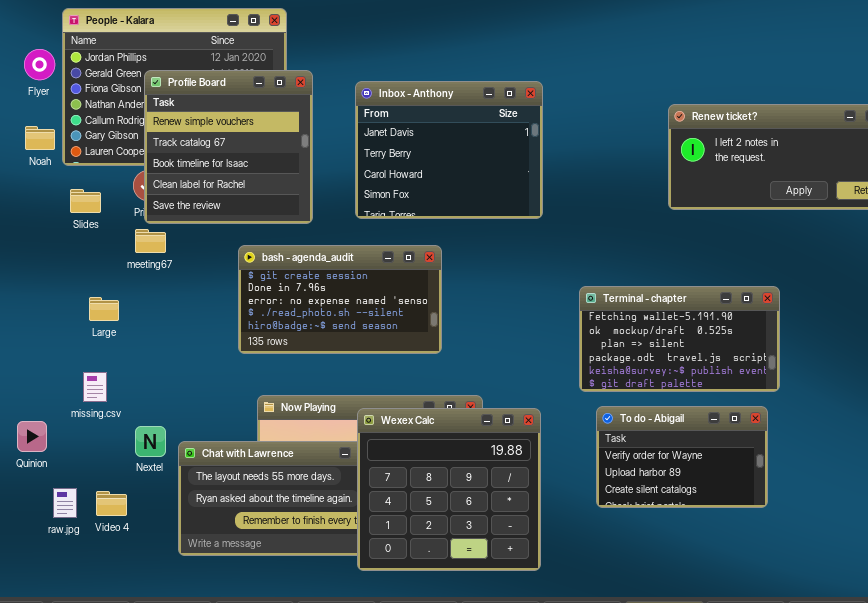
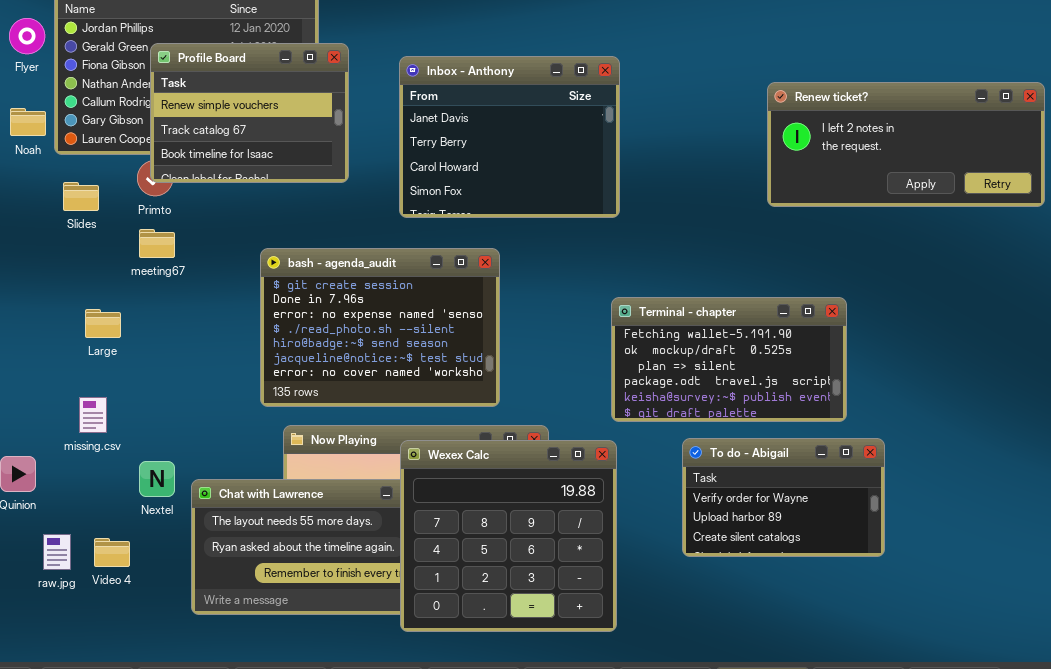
Profile Board: [144,70,313,224] -> [150,43,349,183], resized
bash - agenda_audit: [238,245,442,354] -> [260,248,500,407], resized
Terminal - chapter: [579,286,780,392] -> [611,297,847,422], moved

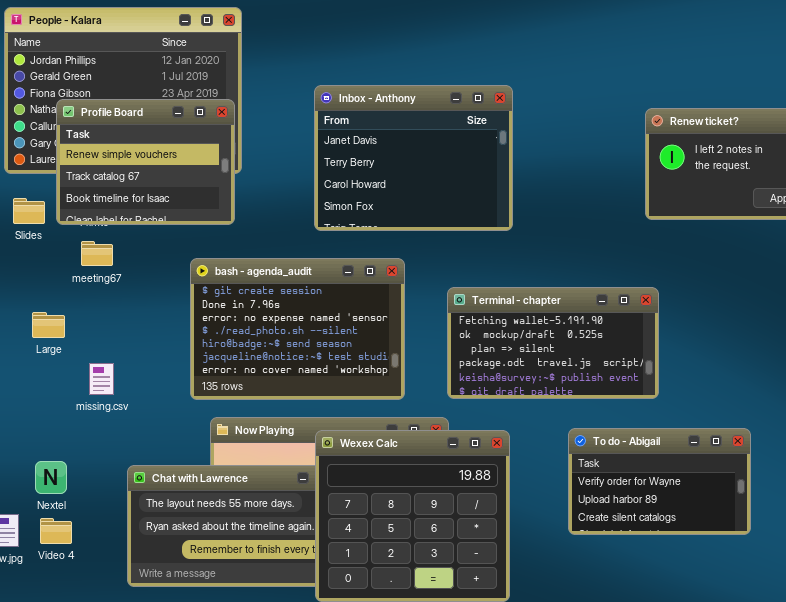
Profile Board: [150,43,349,183] -> [56,99,235,225], moved
Terminal - chapter: [611,297,847,422] -> [447,287,659,399], moved
missing.csv: [79,397,107,433] -> [89,363,114,395], moved
Nextel: [139,461,175,497] -> [35,461,67,494], moved

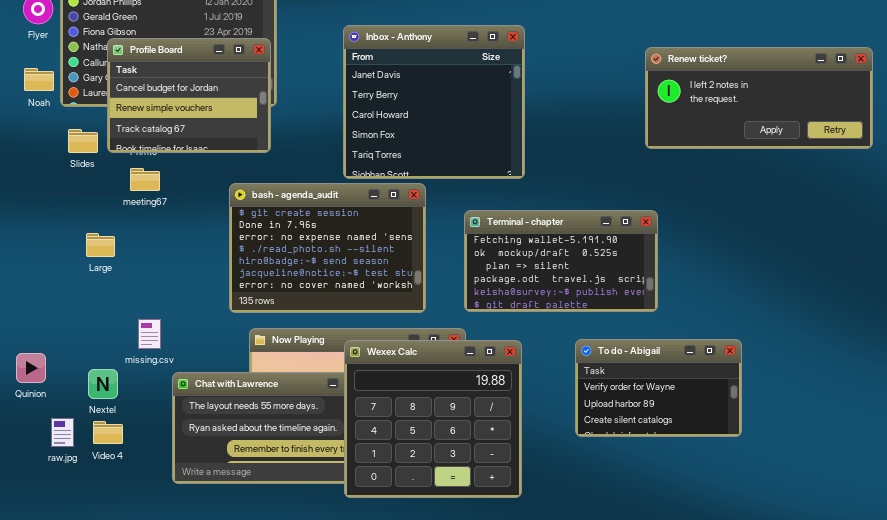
Inbox - Anthony: [314,85,513,231] -> [343,25,525,179], resized
Profile Board: [56,99,235,225] -> [107,38,271,153], scrolled up 1 row
missing.csv: [89,363,114,395] -> [138,319,161,349], moved

